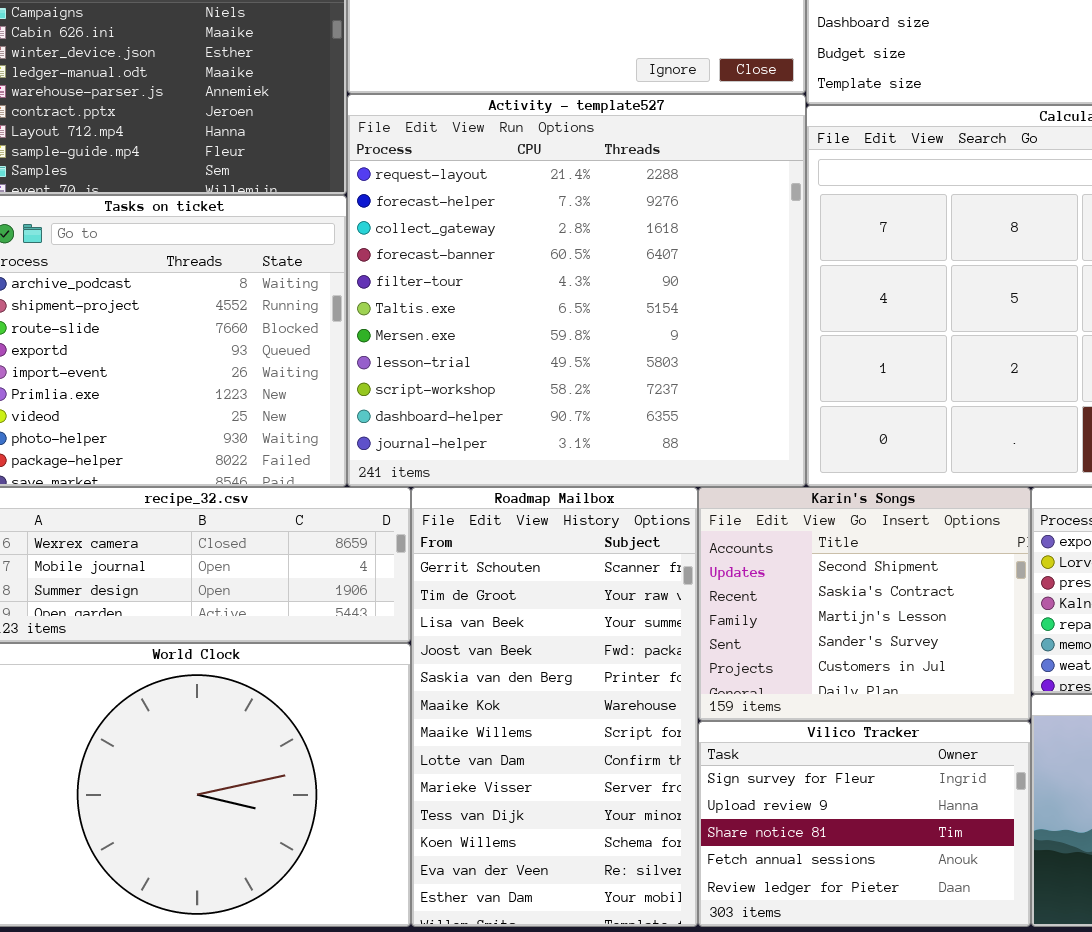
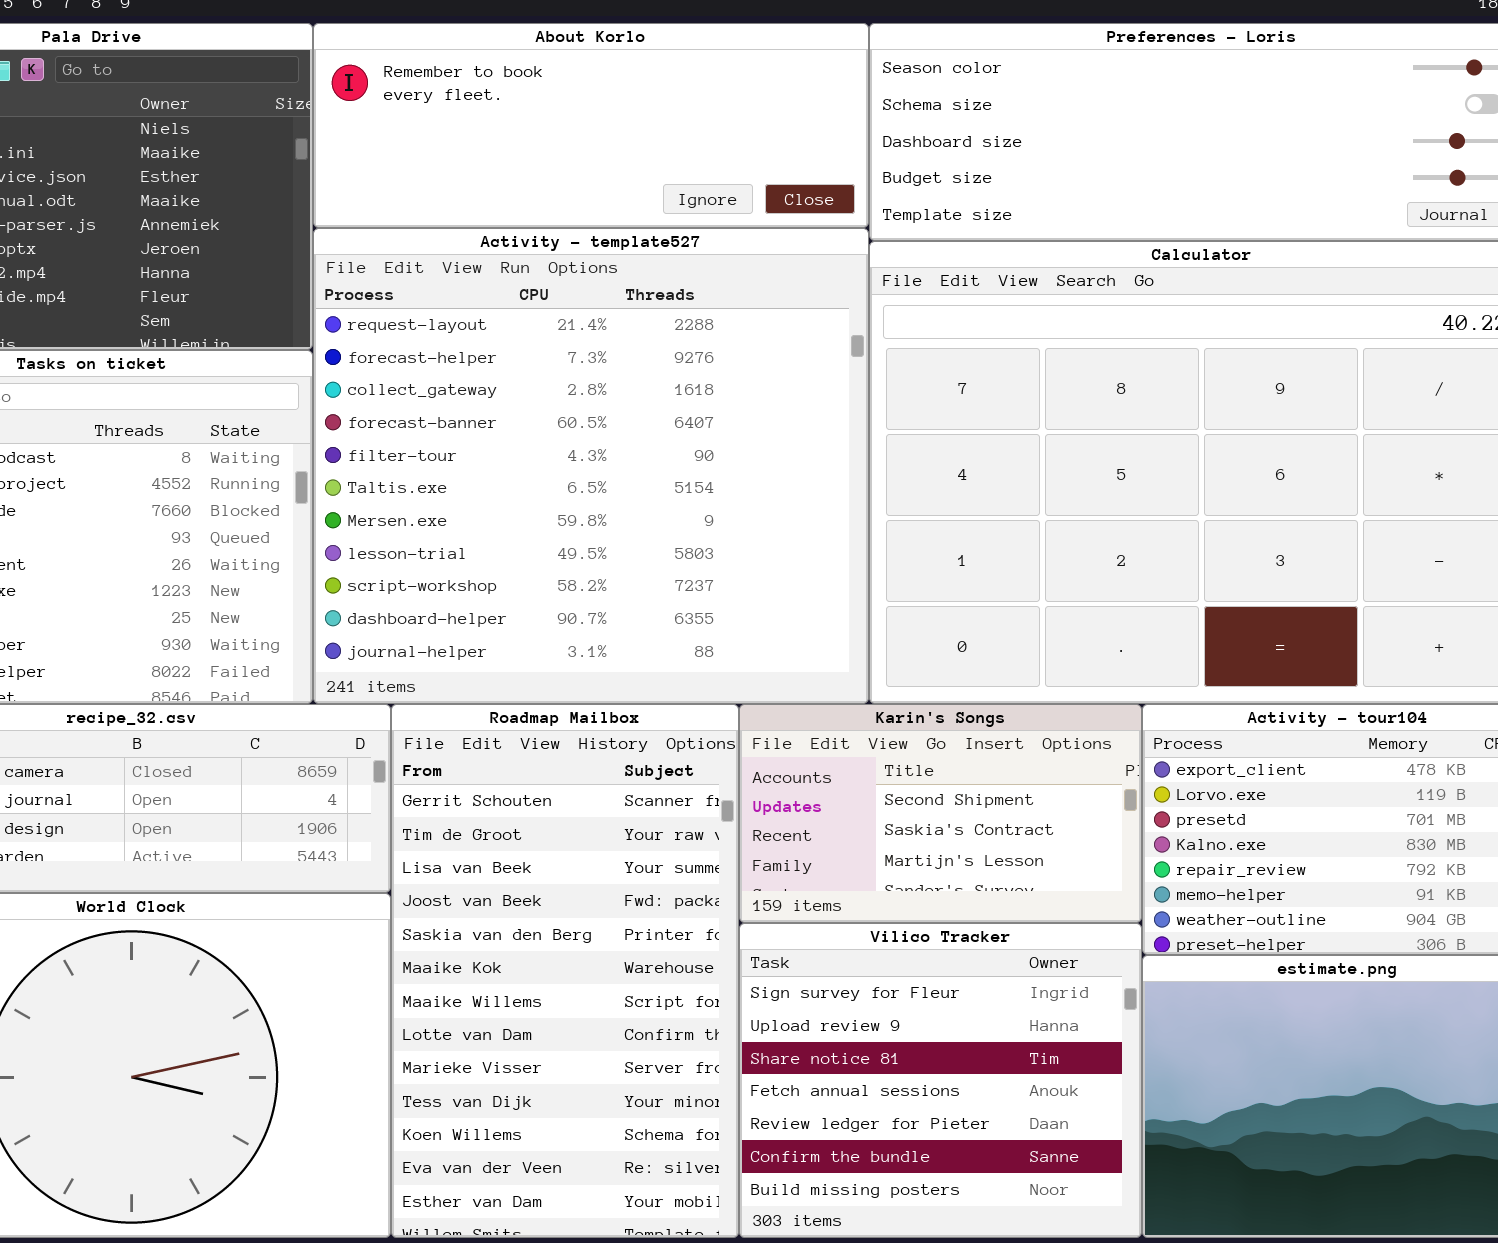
Karin's Songs: [698,487,1031,721] -> [739,704,1142,923], resized
Vilico Tracker: [698,721,1031,927] -> [739,923,1142,1238], resized

